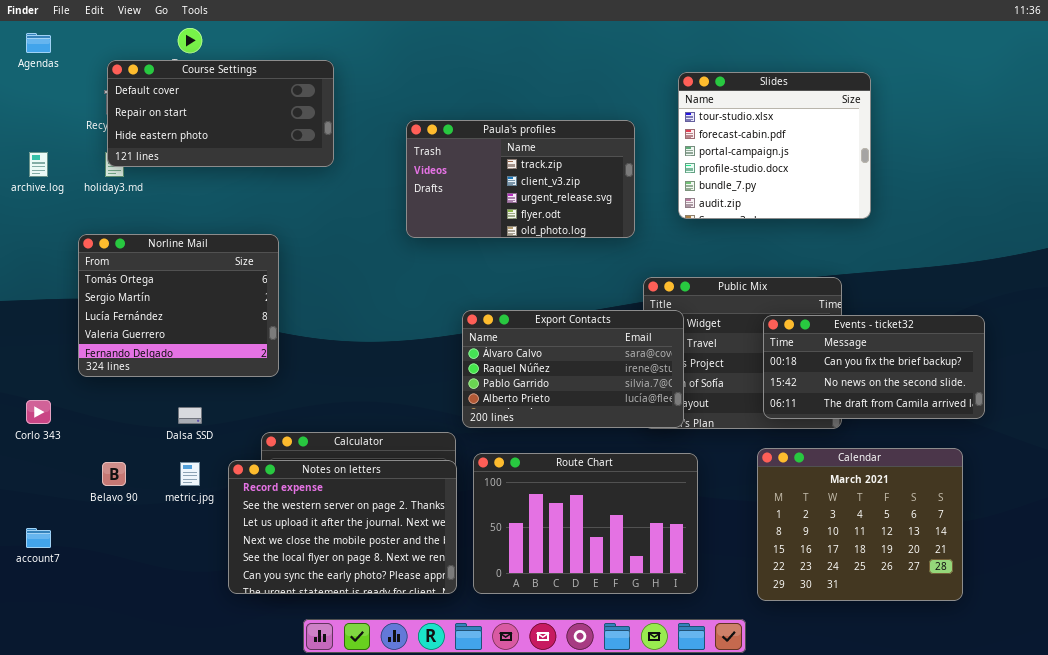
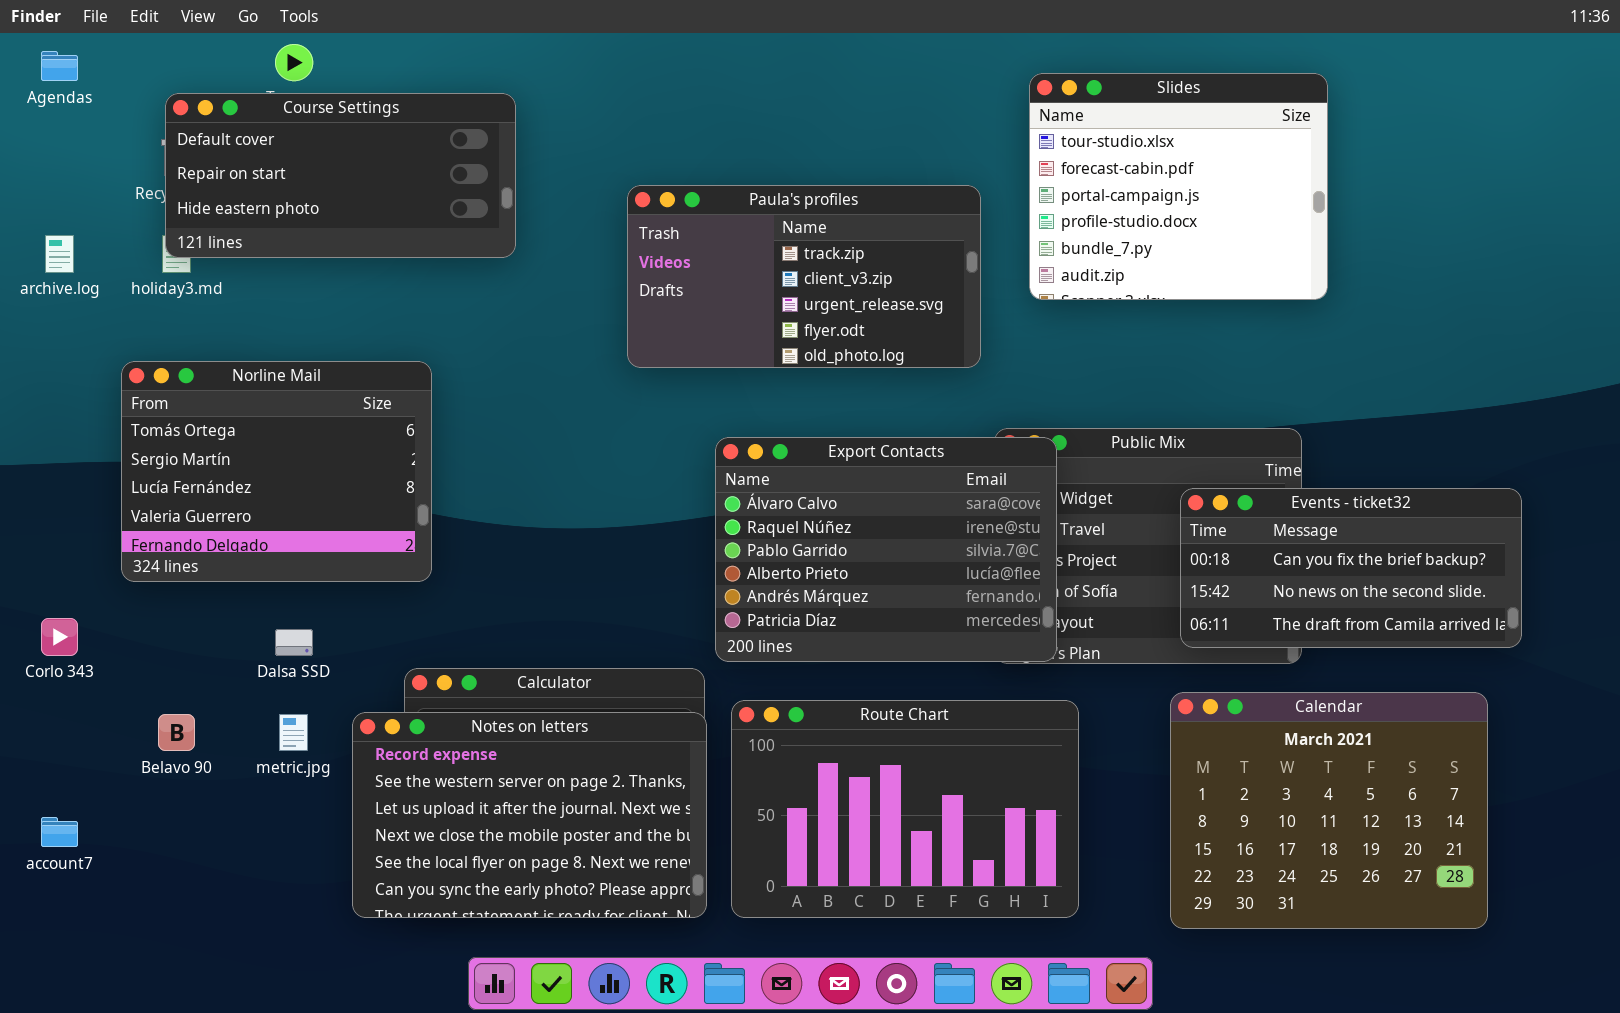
Slides: [678,72,871,219] -> [1029,73,1328,300], moved
Export Contacts: [462,310,684,428] -> [715,437,1057,662], resized

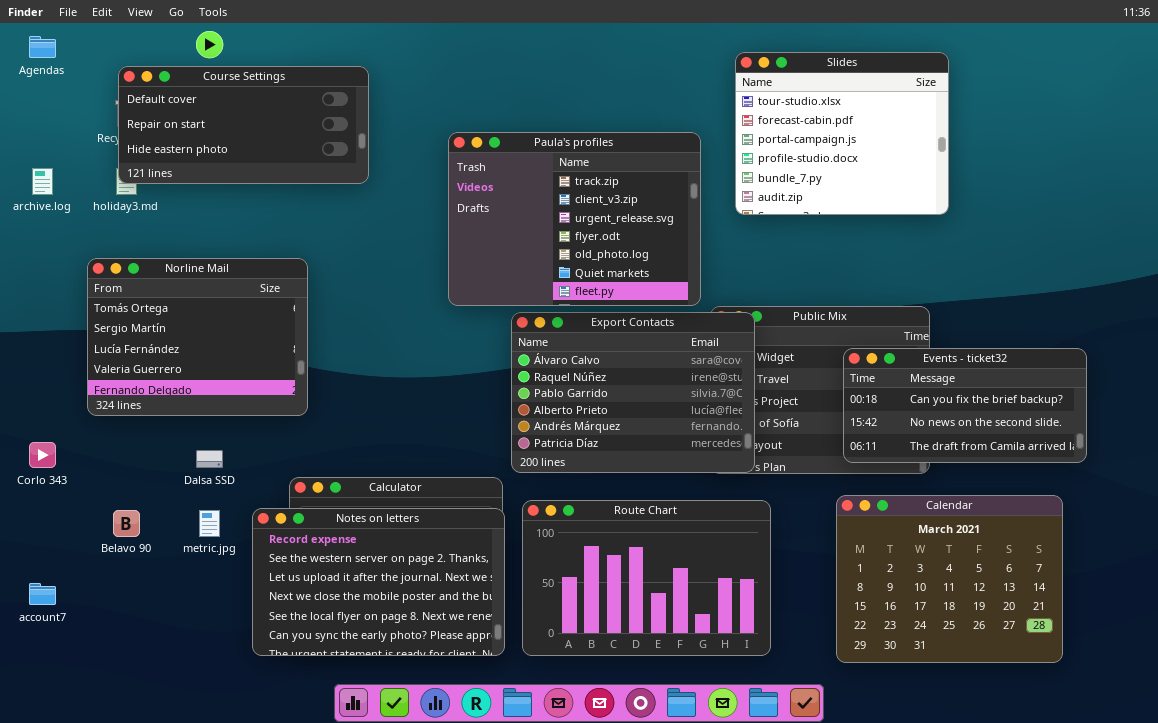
Paula's profiles: [627,185,981,368] -> [448,132,701,306], resized

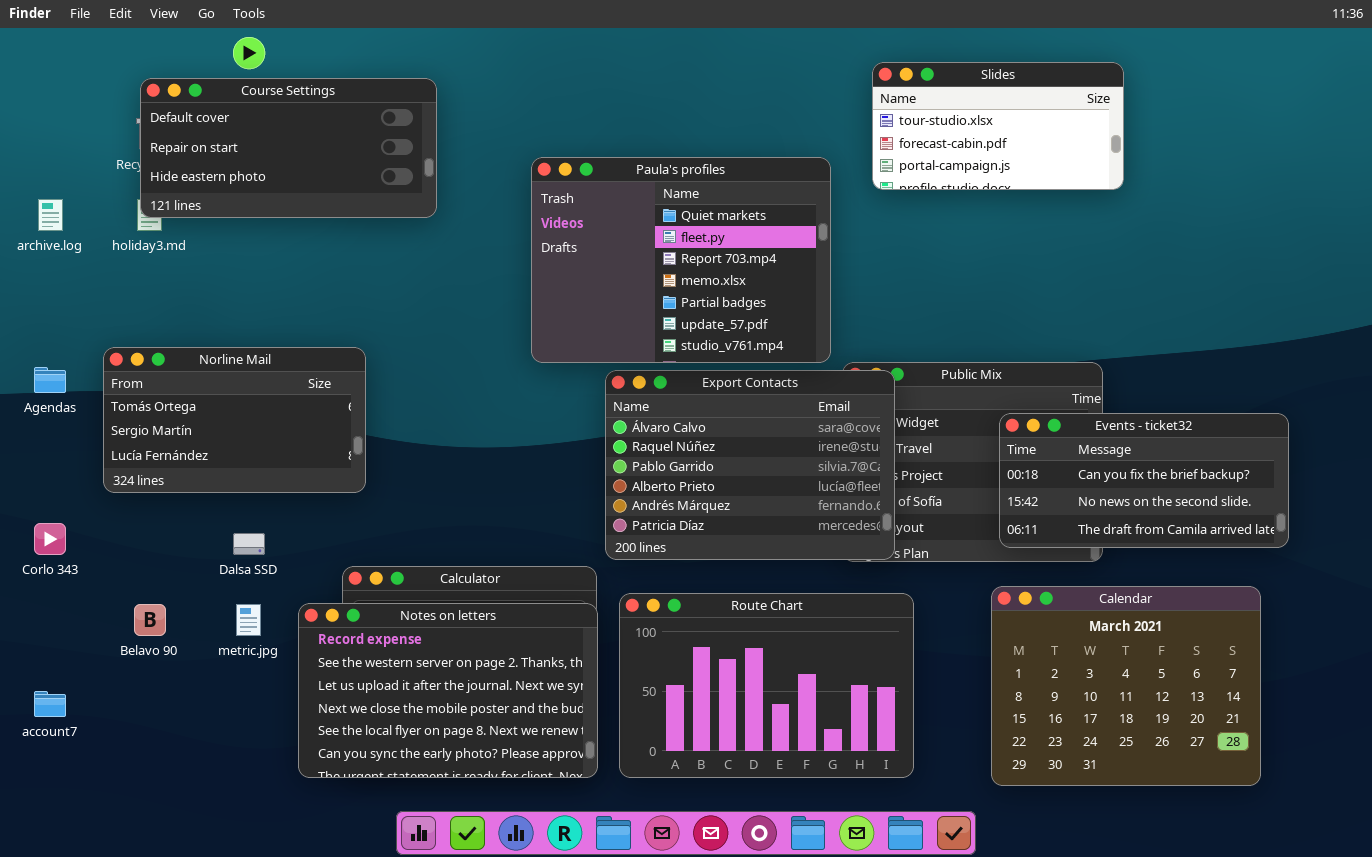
Agendas: [29,36,56,58] -> [34,367,66,393], moved
Slides: [735,52,949,215] -> [872,62,1124,190], resized
Paula's profiles: [448,132,701,306] -> [531,157,831,363], scrolled down 5 rows
Norline Mail: [87,258,308,416] -> [103,347,366,493], resized

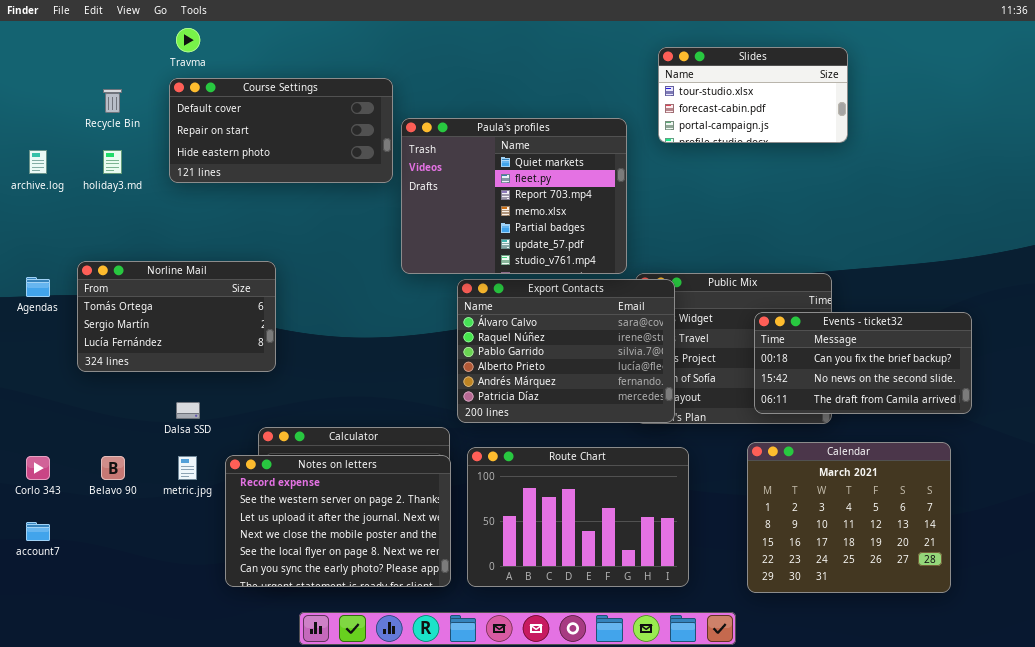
Course Settings: [140,78,437,218] -> [169,78,393,183], moved
Corlo 343: [34,523,66,555] -> [26,456,50,480], moved

